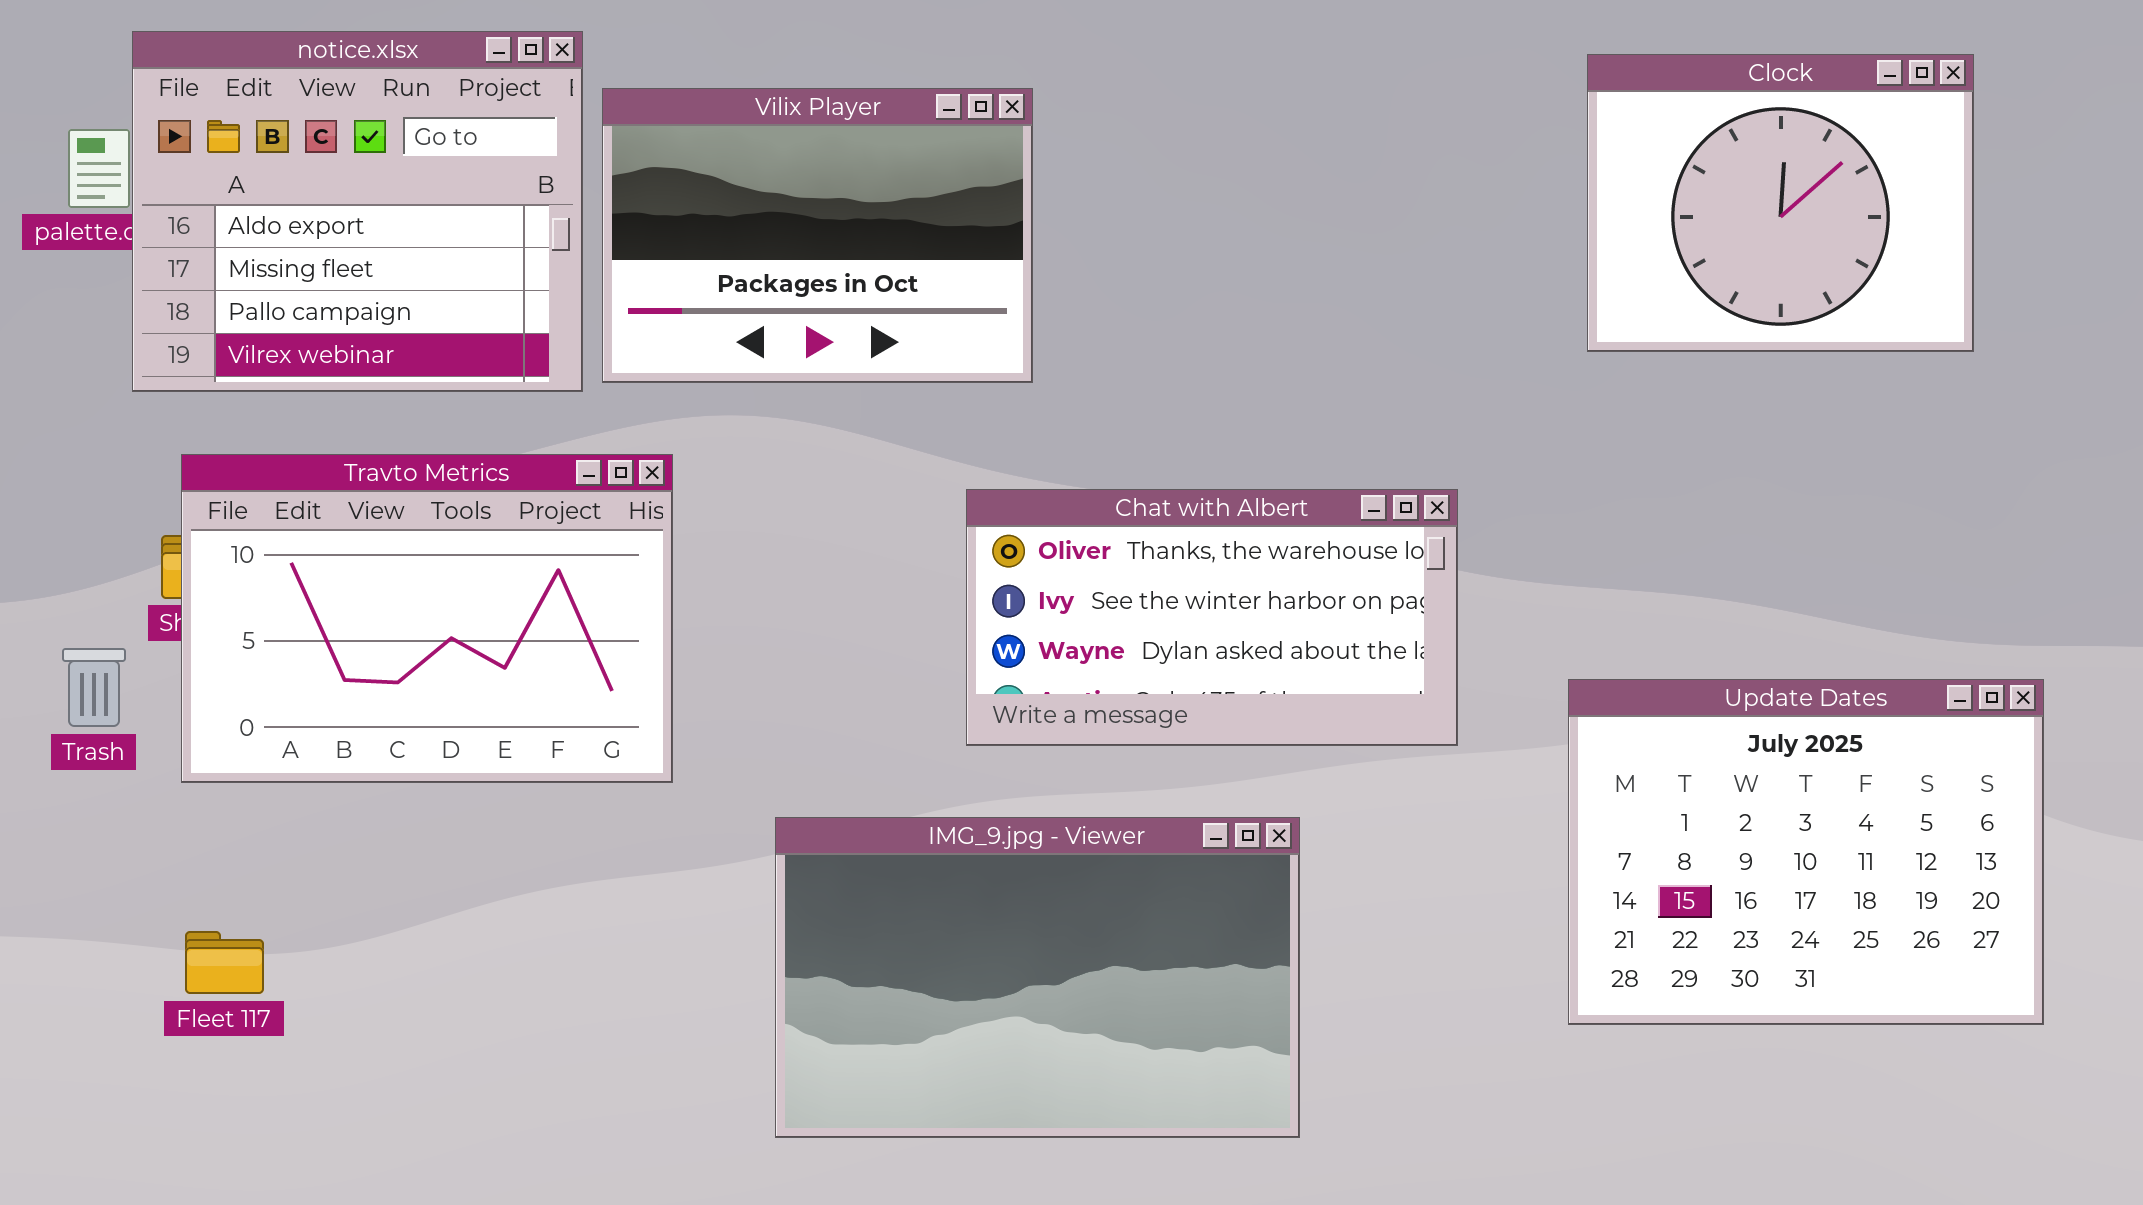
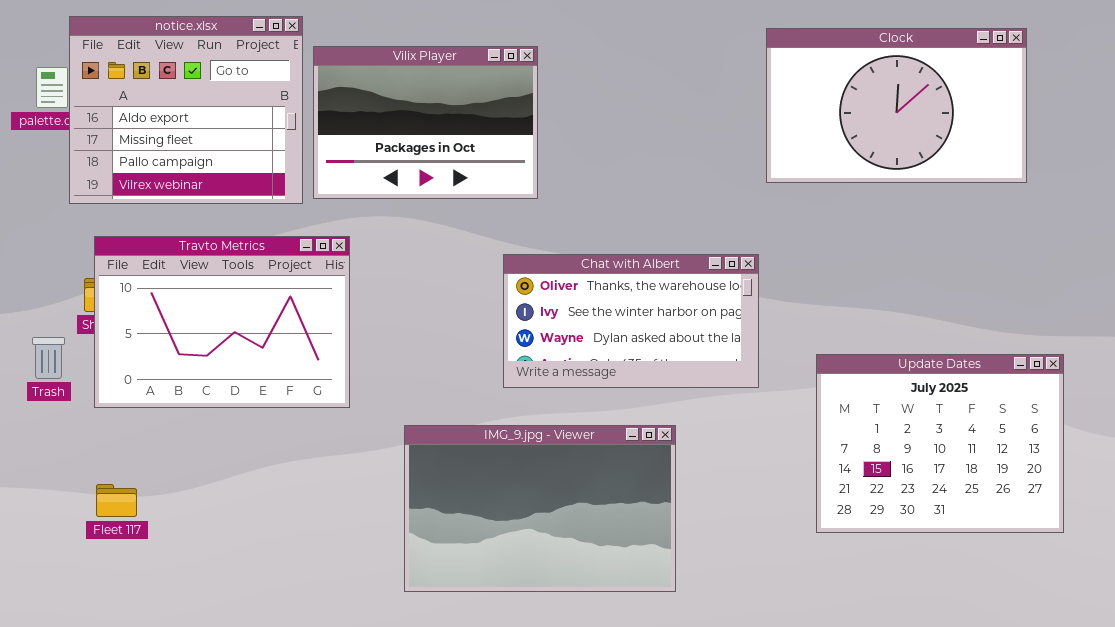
Clock: [1587,54,1974,352] -> [766,28,1027,183], resized

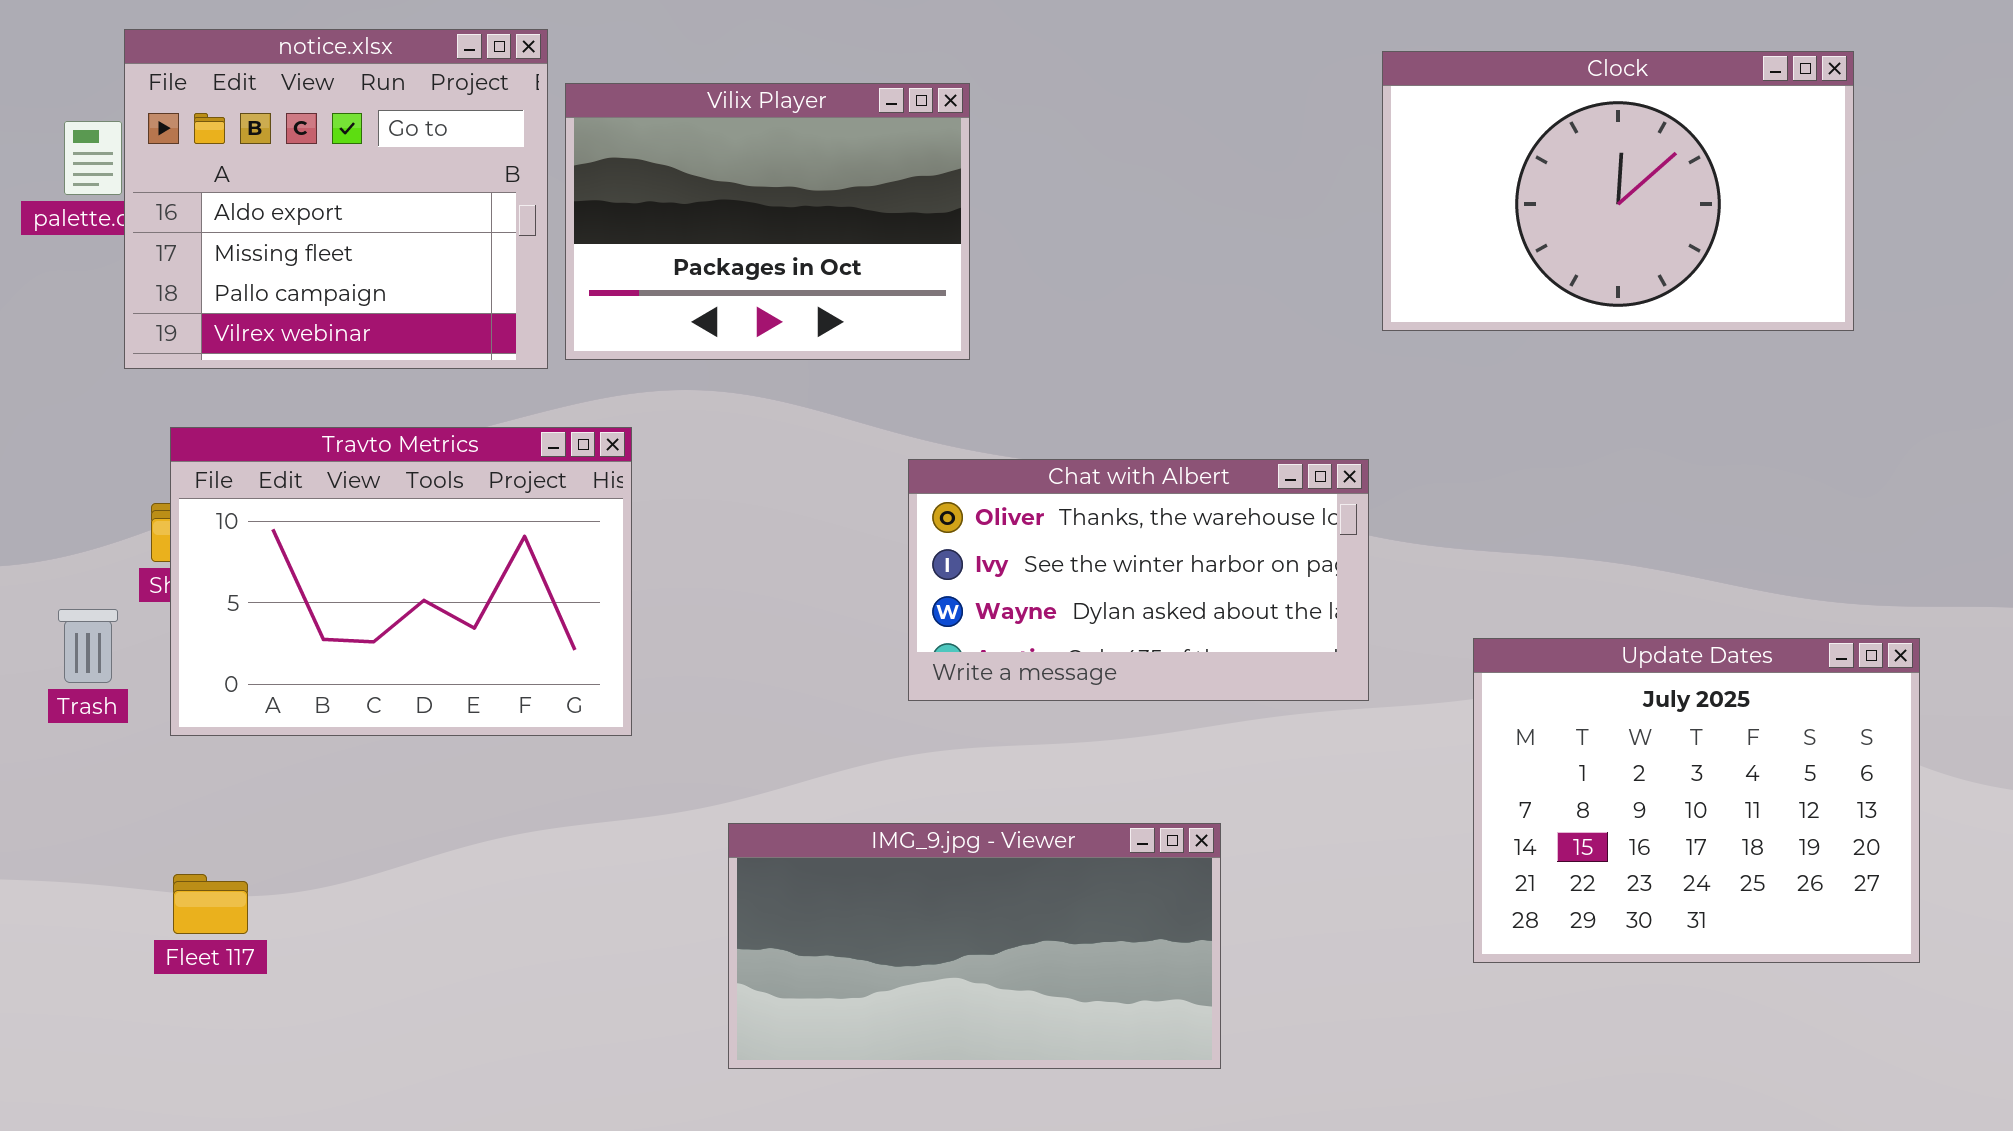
IMG_9.jpg - Viewer: [404,425,676,592] -> [728,823,1221,1069], resized

